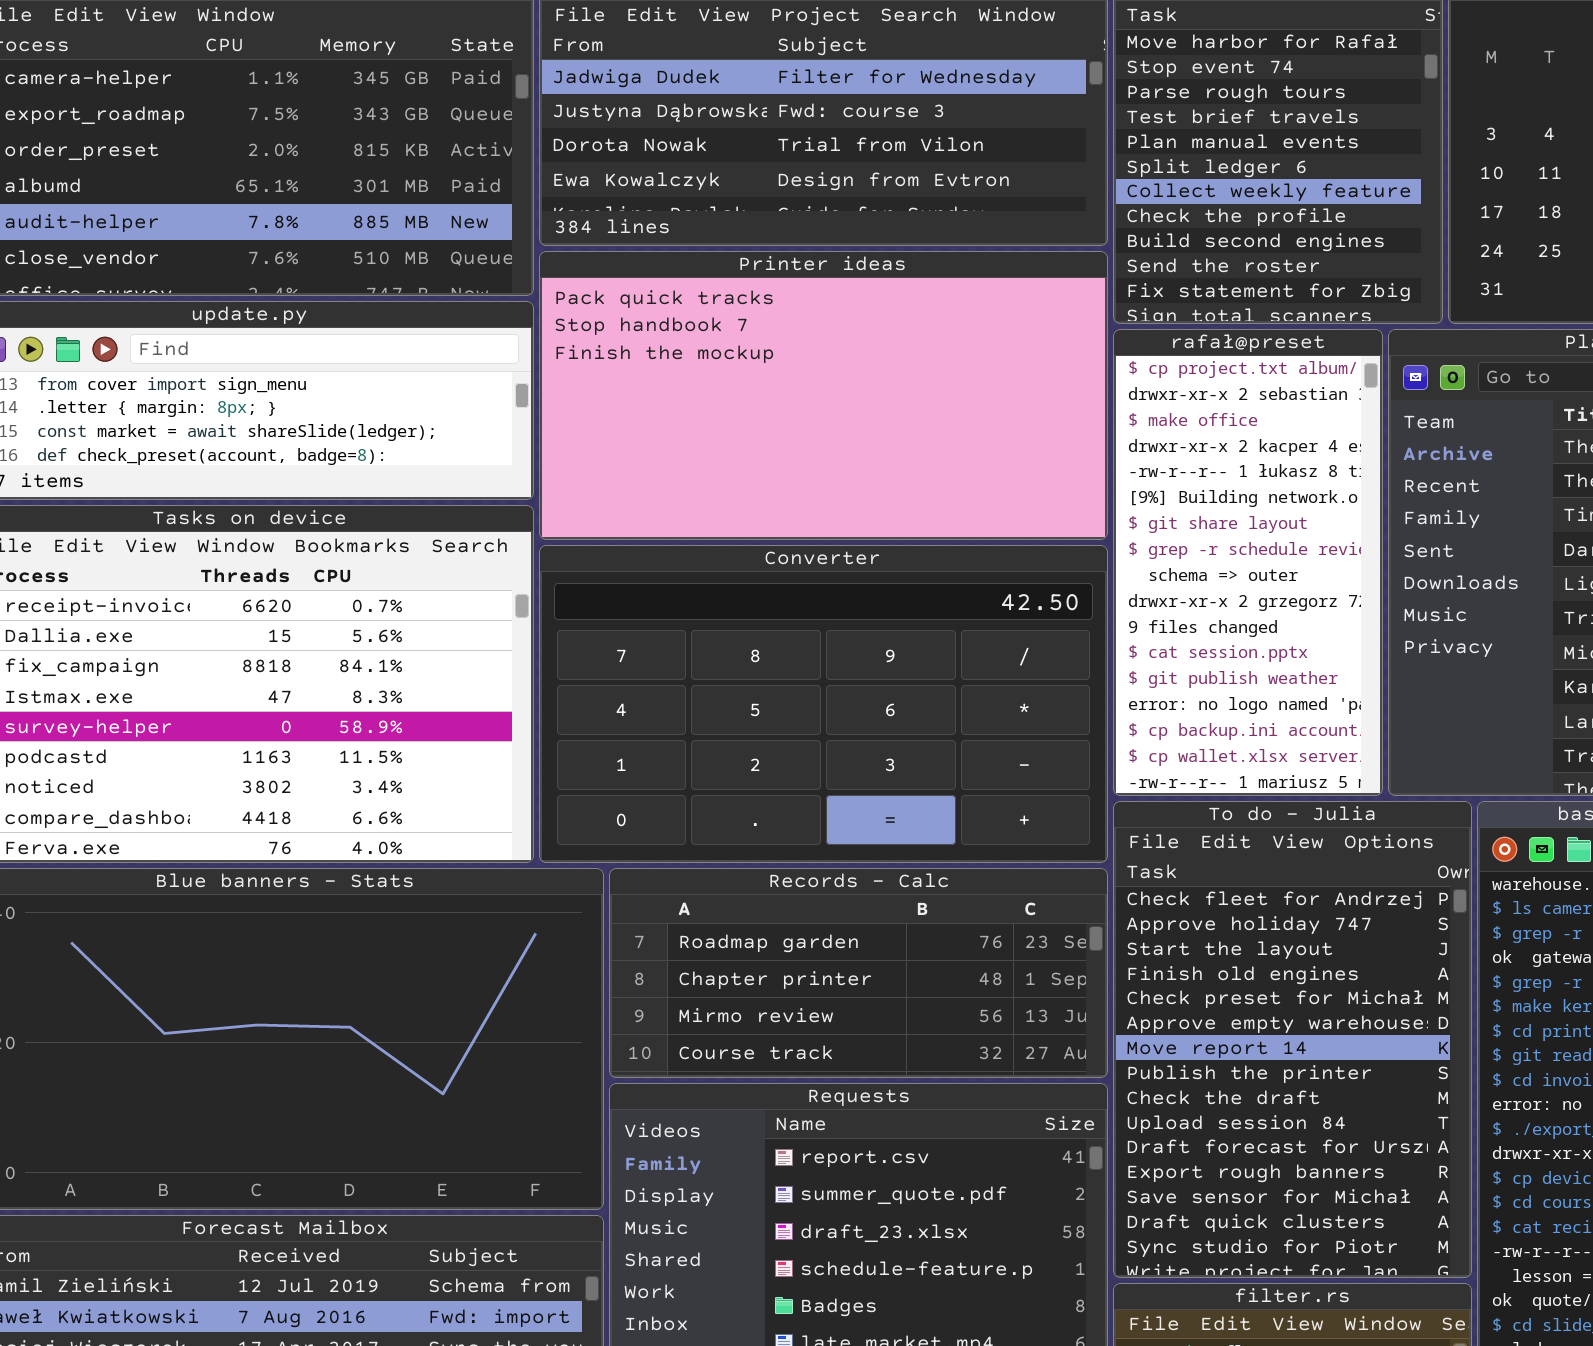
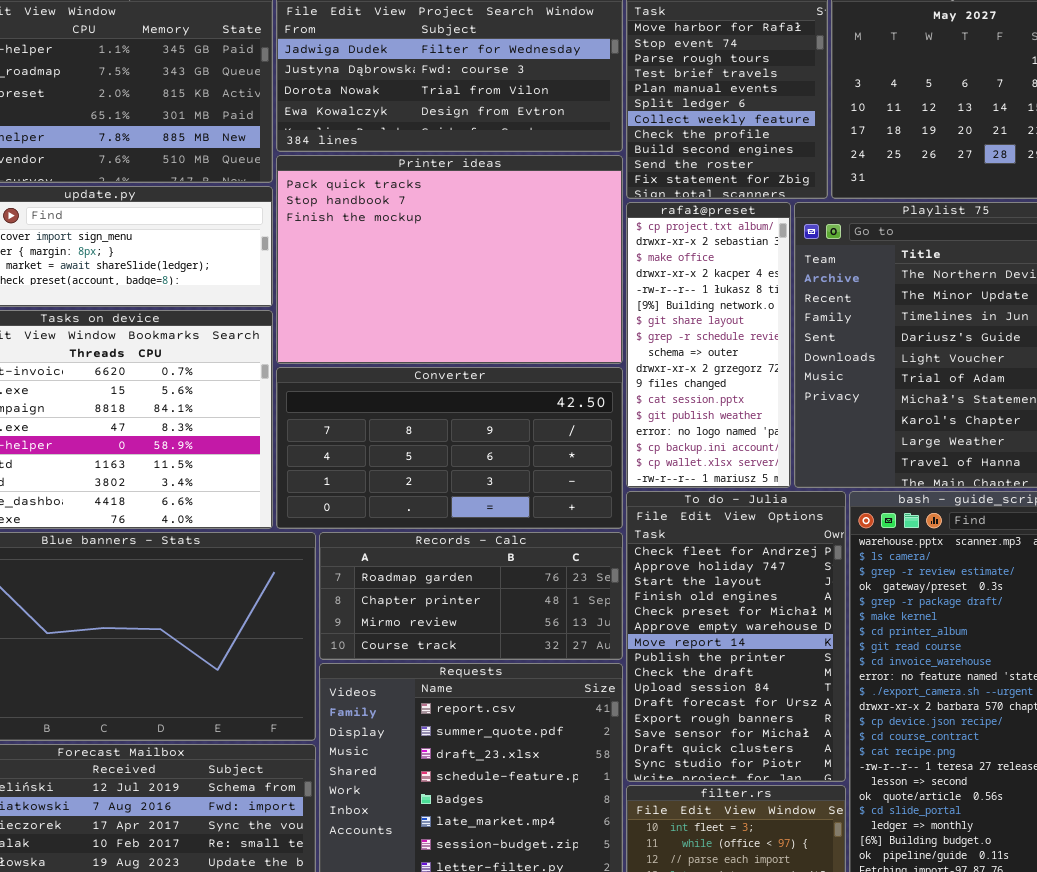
Printer ideas: [539,251,1108,540] -> [276,155,623,364], resized
Converter: [539,545,1108,863] -> [276,367,623,529], resized

